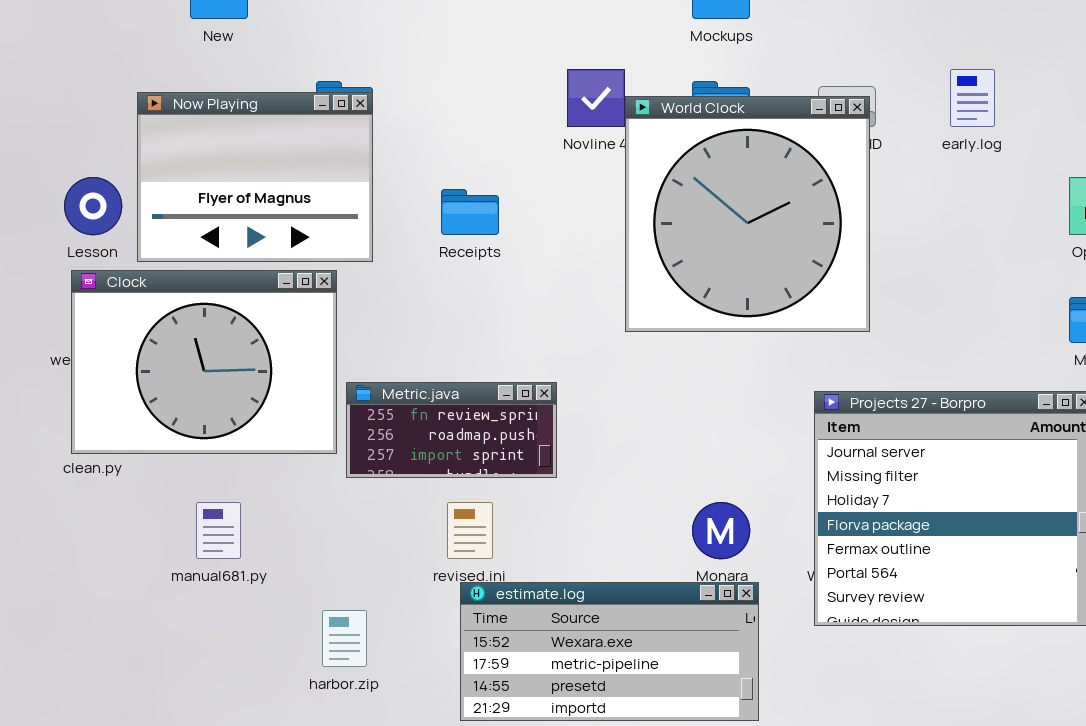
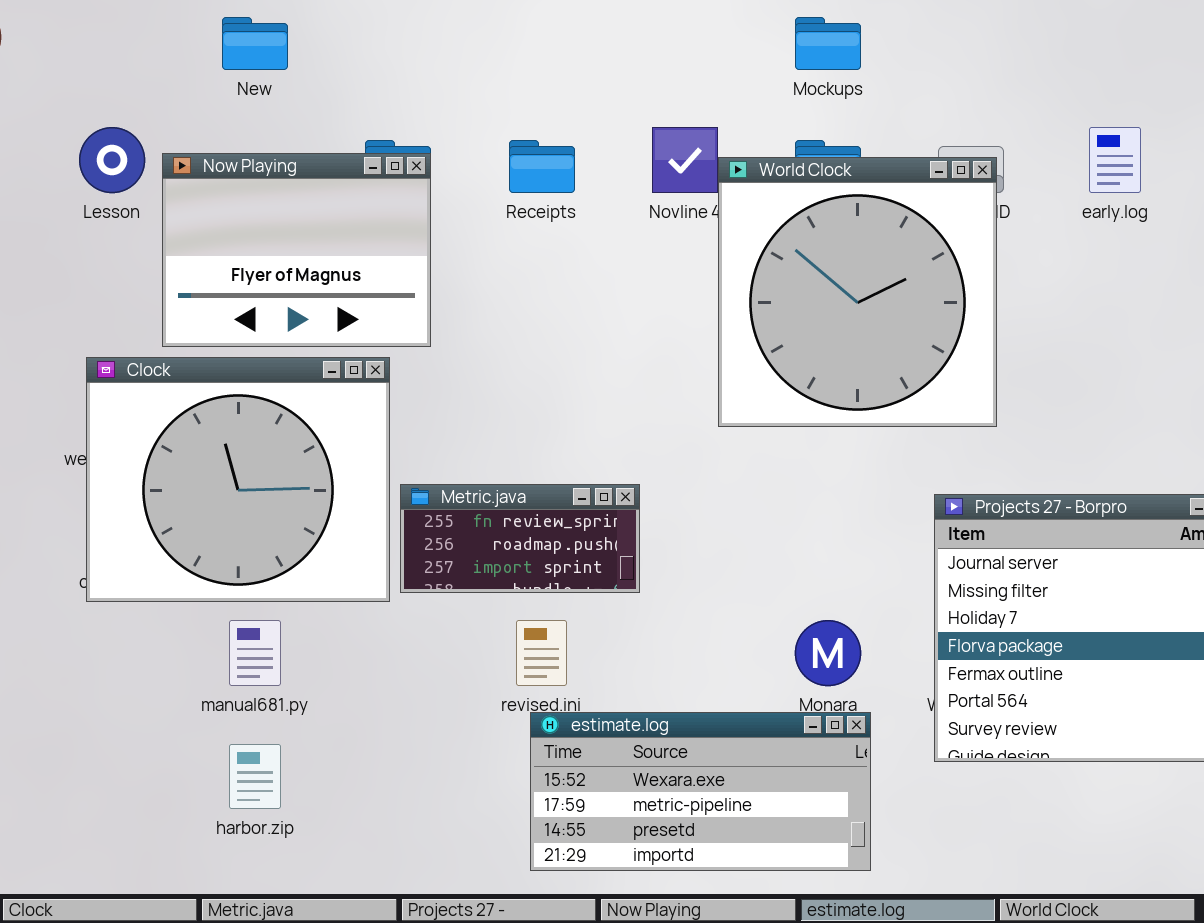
Lesson: [64,177,122,235] -> [79,127,145,193], moved
Receipts: [441,189,499,235] -> [509,140,575,193], moved
Clock: [71,270,337,454] -> [86,357,390,602], resized
harbor.zip: [322,610,367,667] -> [229,744,281,809], moved

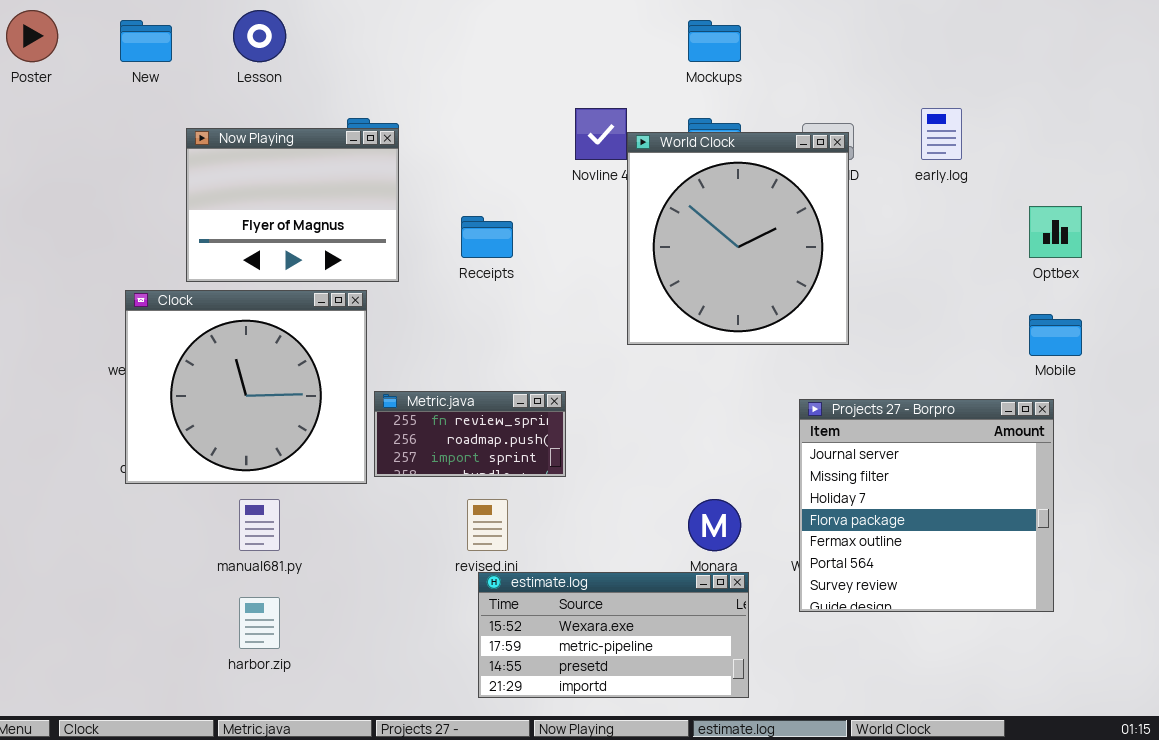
New: [222,17,288,70] -> [120,20,172,62], moved
Lesson: [79,127,145,193] -> [233,10,286,62], moved
Receipts: [509,140,575,193] -> [461,216,513,258], moved

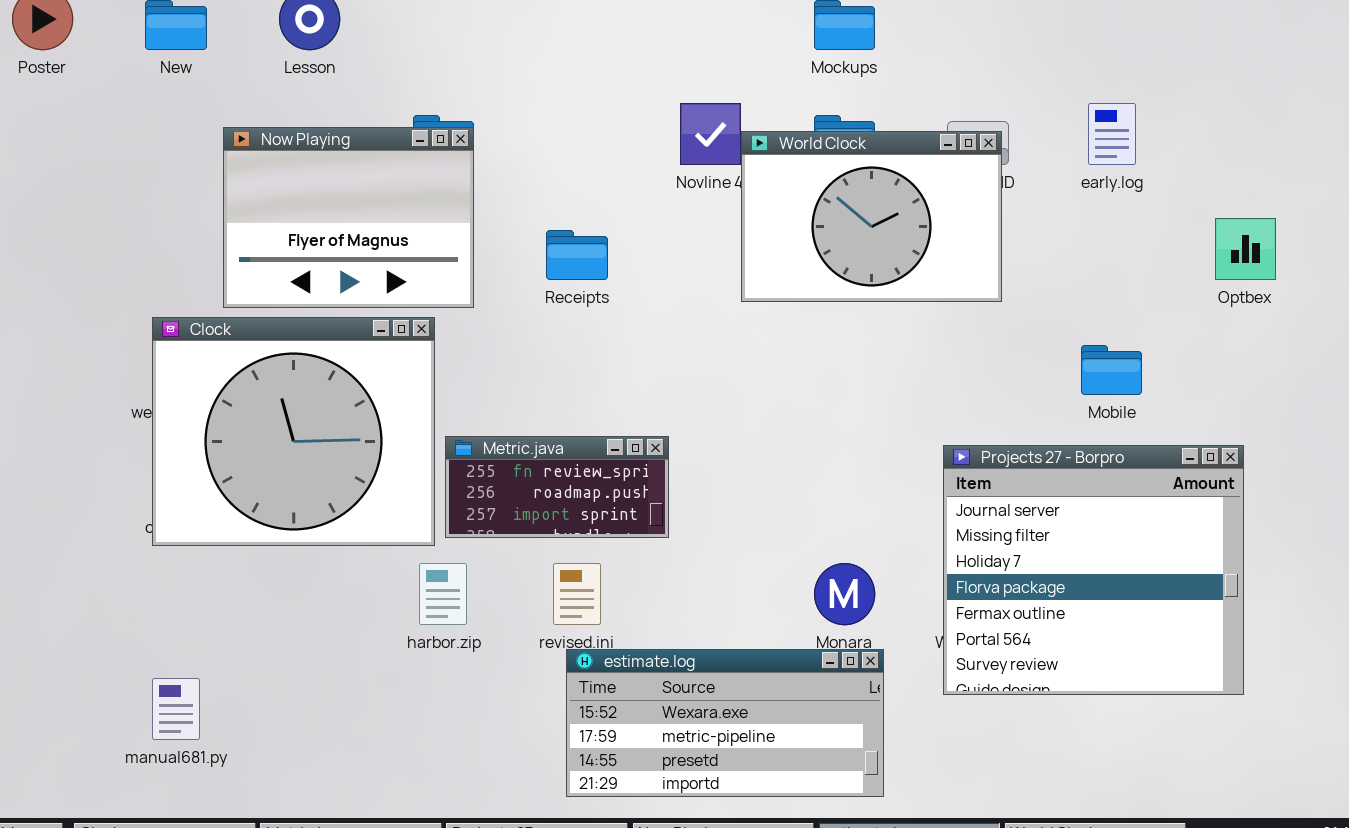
World Clock: [627,132,849,345] -> [741,131,1002,302], resized
Mobile: [1029,314,1082,356] -> [1081,345,1142,395], moved
manual681.py: [239,499,280,551] -> [152,678,200,740], moved
harbor.zip: [239,597,280,649] -> [419,563,467,625], moved

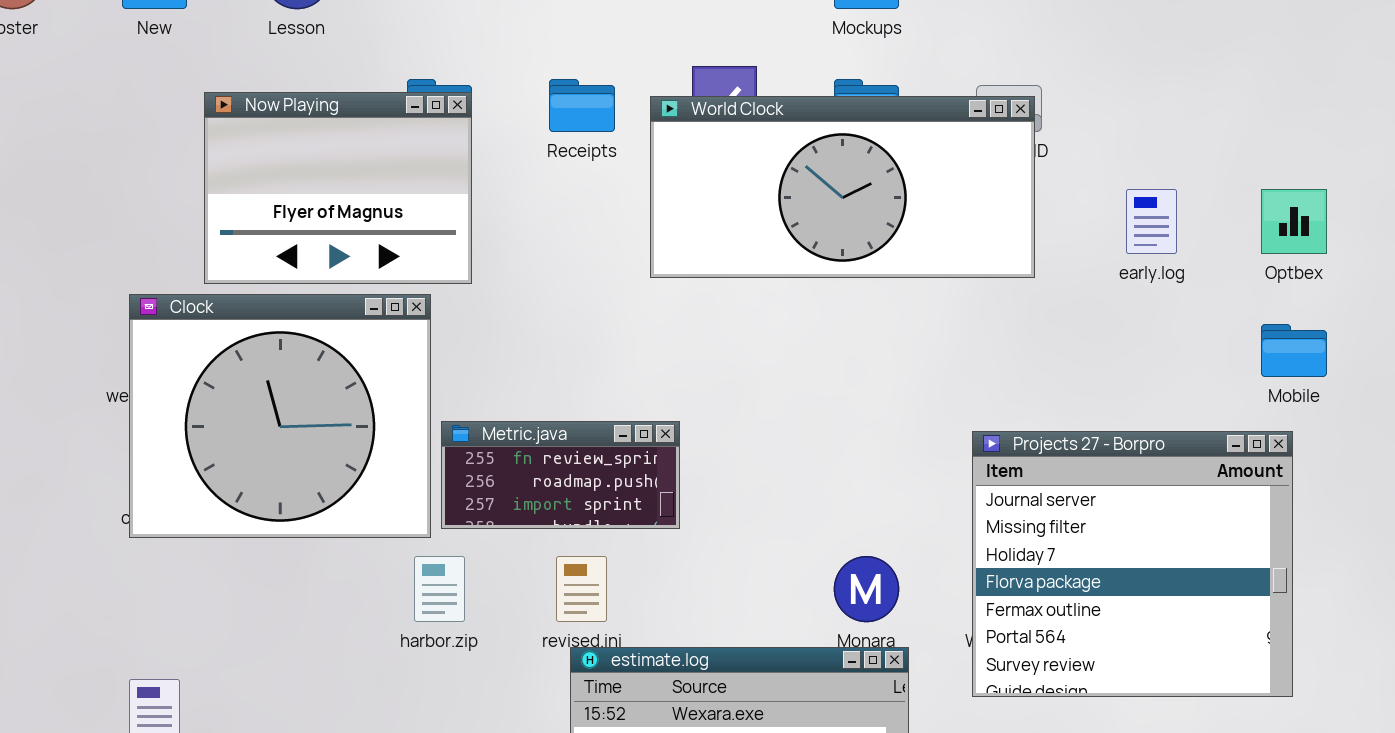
early.log: [1088,103,1136,165] -> [1126,189,1177,254], moved
World Clock: [741,131,1002,302] -> [650,96,1035,278], resized
Receipts: [546,230,608,280] -> [549,79,615,132], moved
Mobile: [1081,345,1142,395] -> [1261,324,1327,377], moved

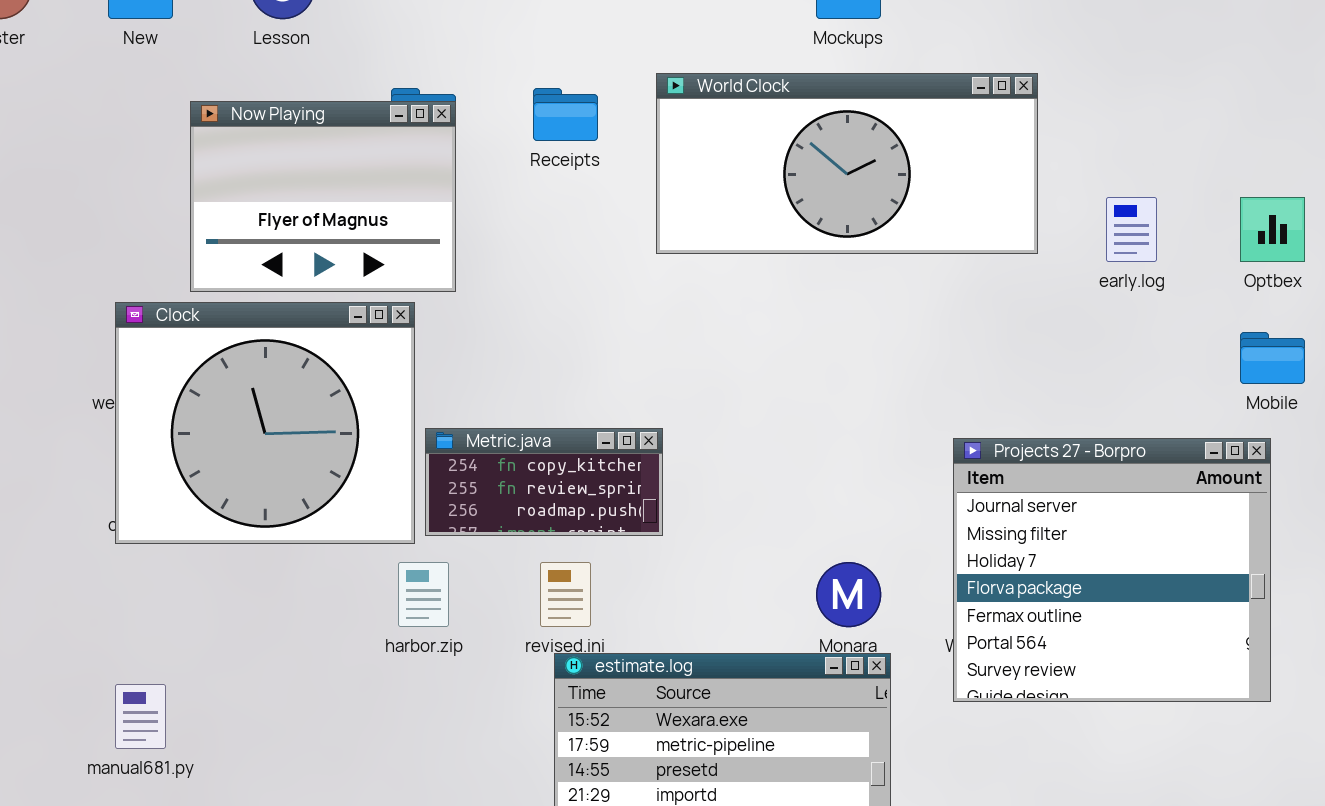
World Clock: [650,96,1035,278] -> [656,73,1038,254], moved
Metric.java: [441,421,680,529] -> [425,428,663,536], scrolled up 1 row

